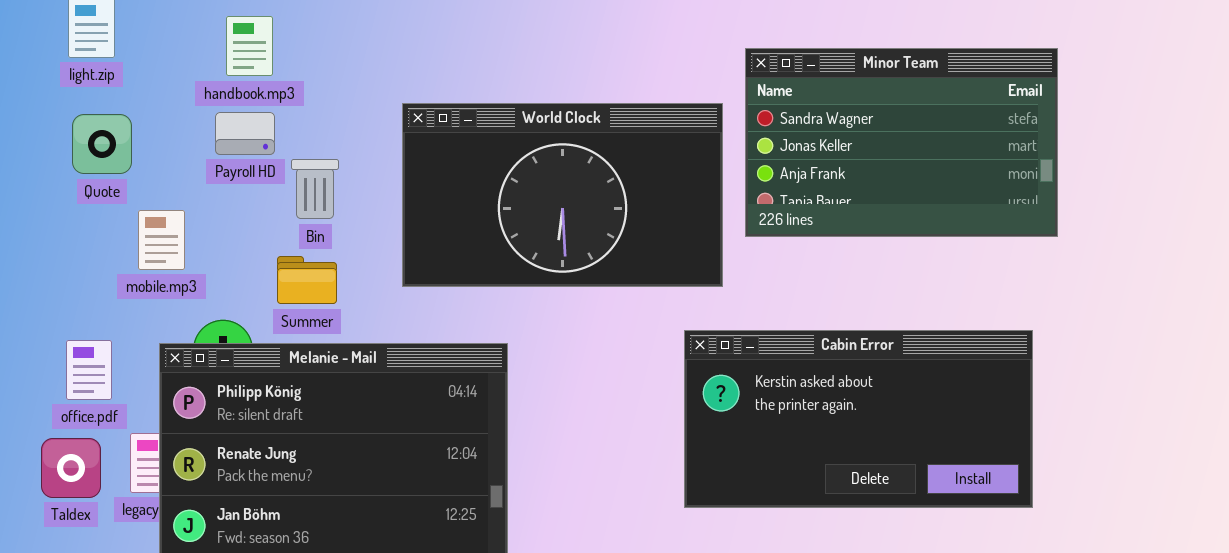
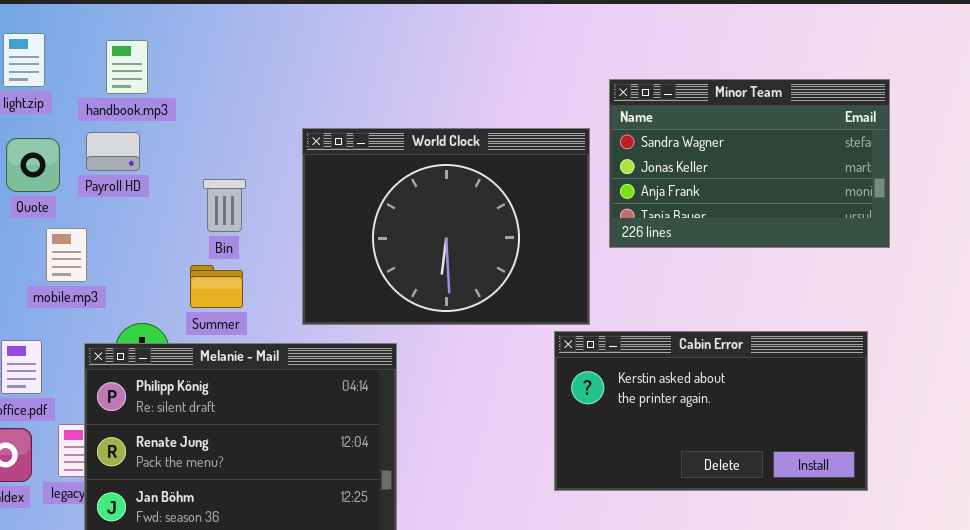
handbook.mp3: [226,16,273,76] -> [106,40,148,94], moved
World Clock: [402,103,723,287] -> [302,128,590,325], resized
Payroll HD: [215,112,275,155] -> [86,132,140,171], moved
mobile.mp3: [138,210,185,270] -> [46,228,87,282], moved

